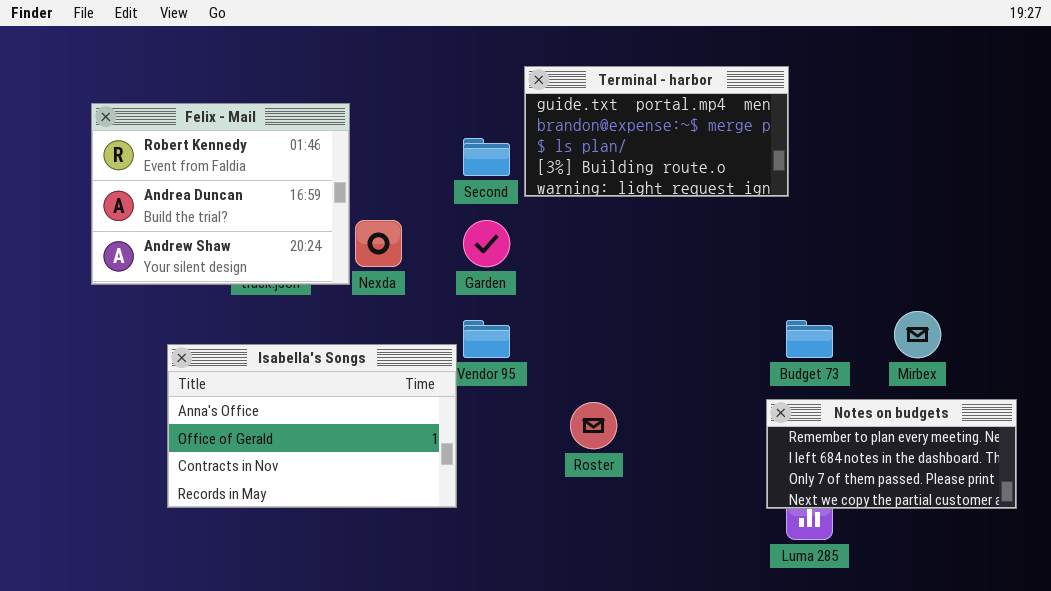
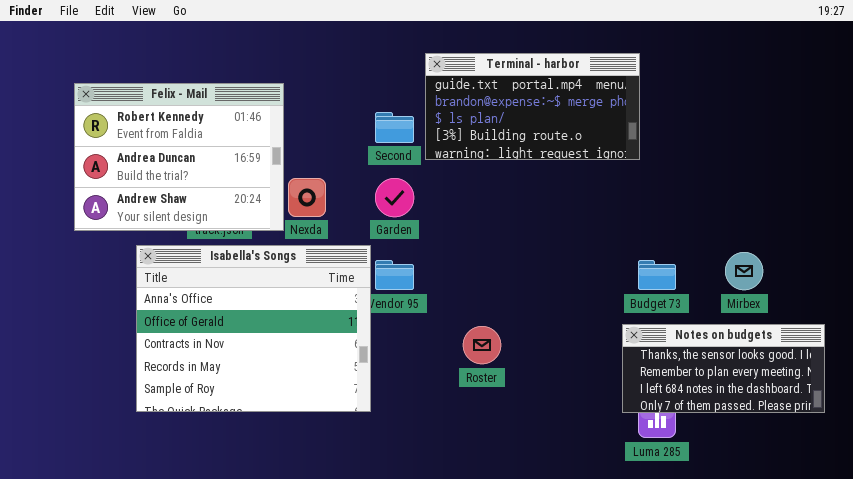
Isabella's Songs: [167,344,457,508] -> [136,245,371,412], resized
Notes on budgets: [766,399,1017,509] -> [622,324,825,413], scrolled up 1 row

